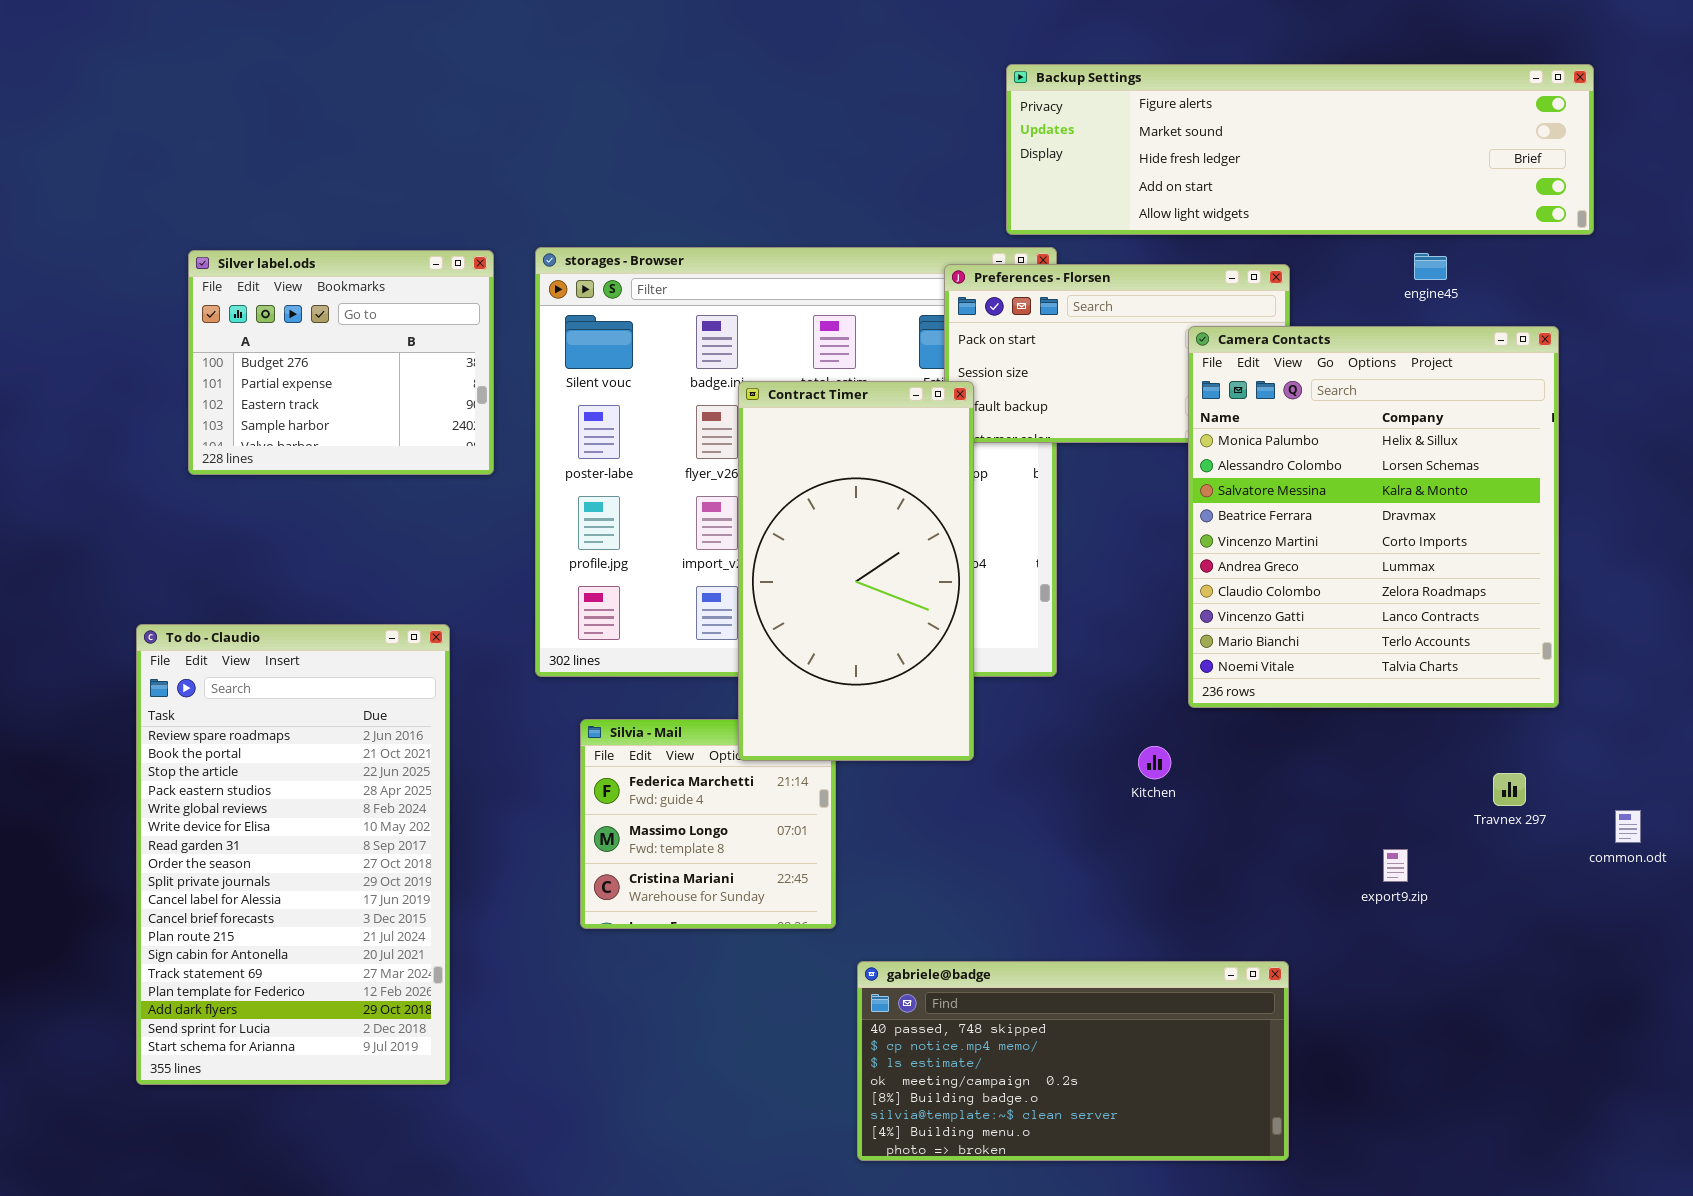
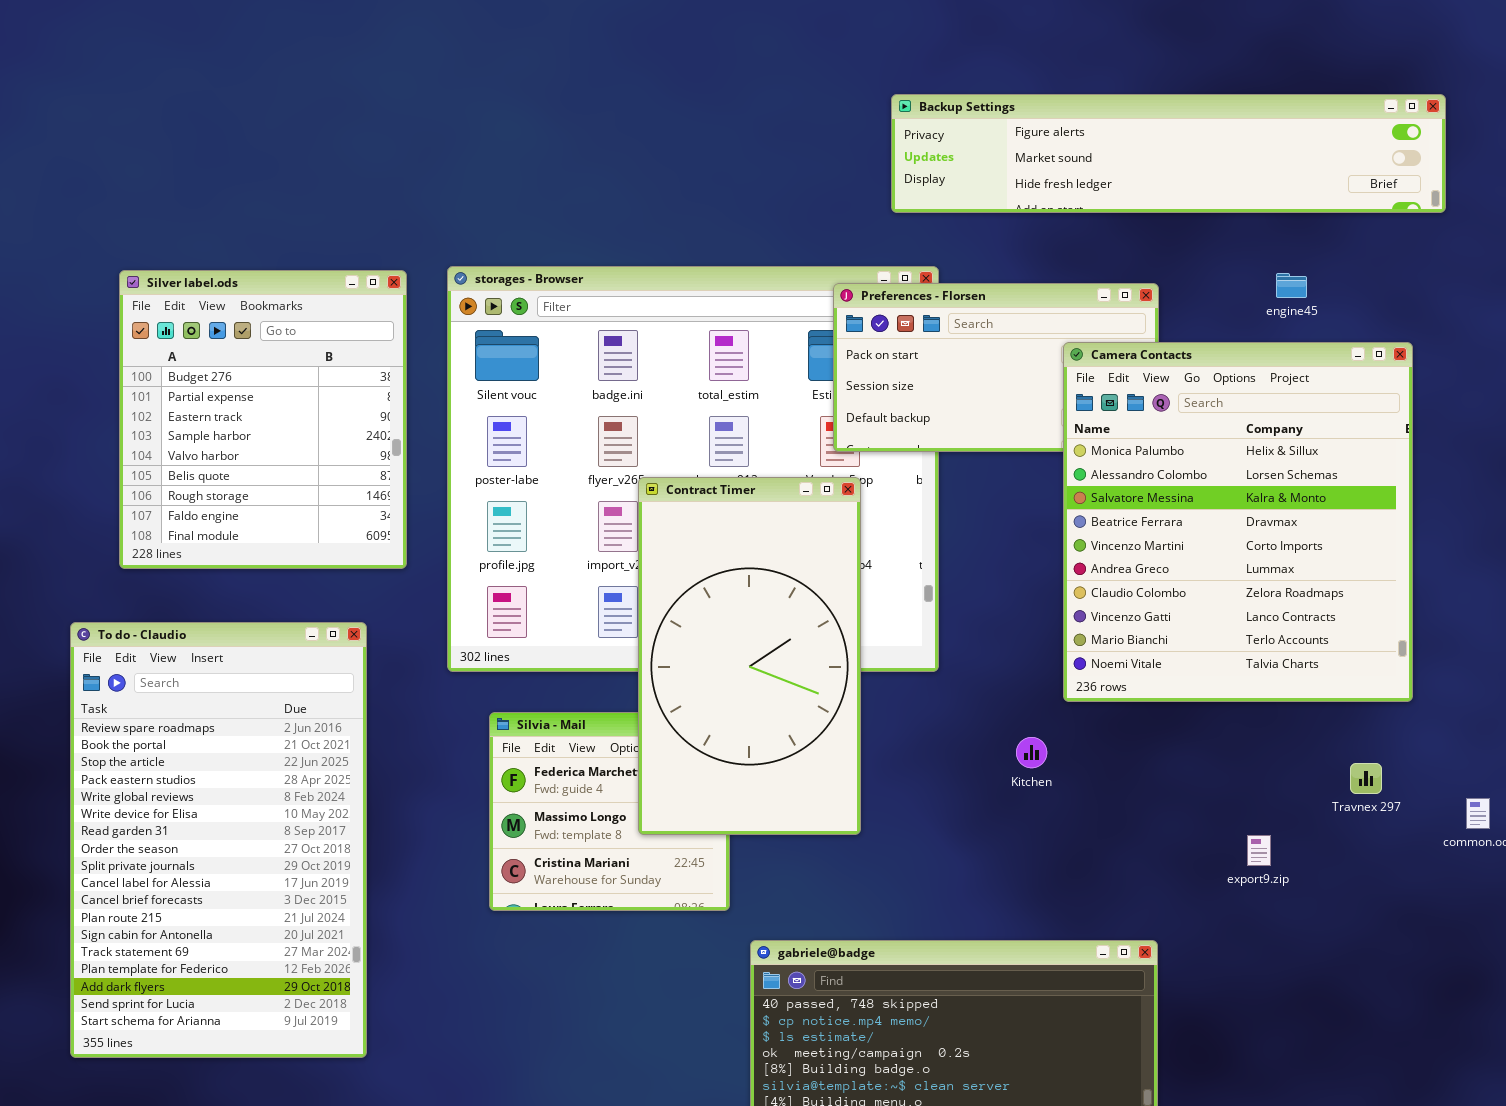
Backup Settings: [1006,64,1594,235] -> [891,94,1446,213], resized
Silver label.ods: [188,250,494,475] -> [119,270,407,569], resized
Contract Timer: [738,381,974,761] -> [638,477,861,835], moved

